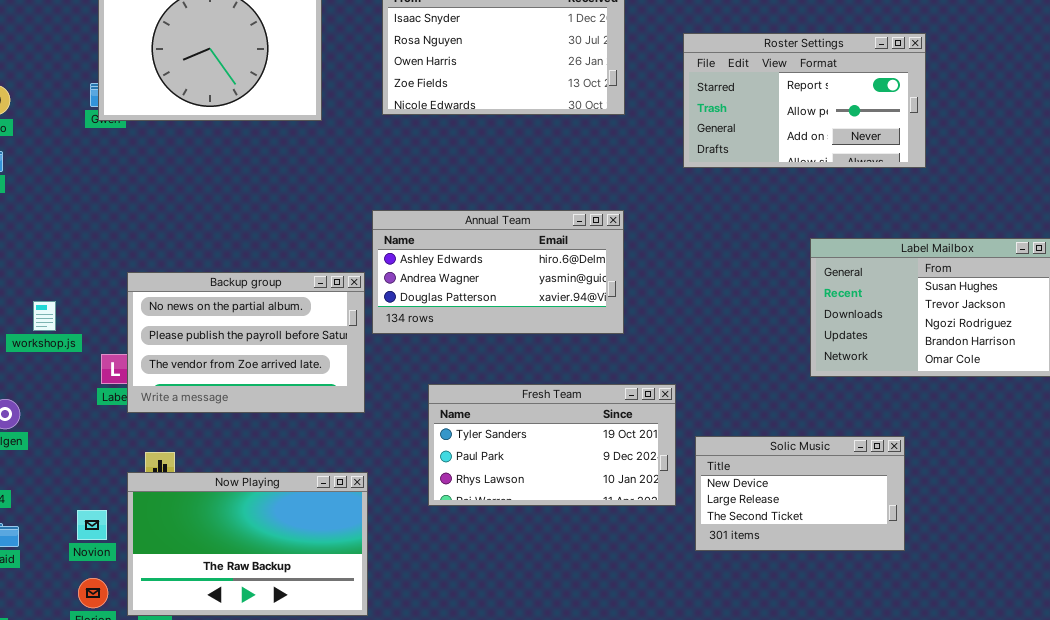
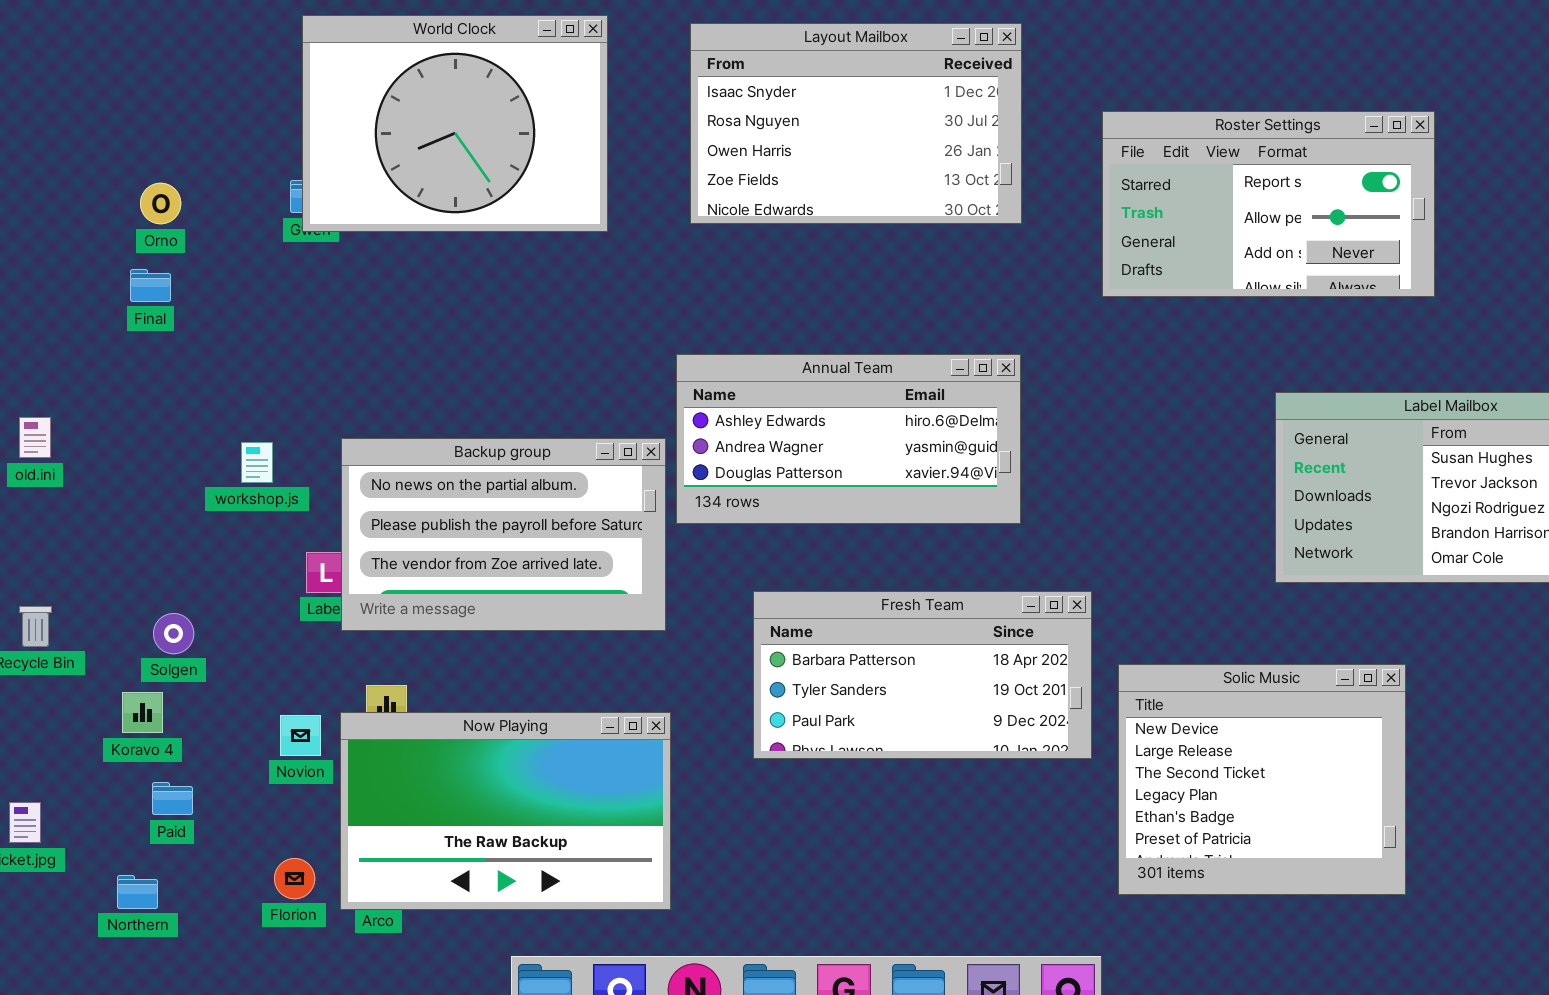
workshop.js: [33,301,56,331] -> [241,442,273,483], moved
Fresh Team: [428,384,676,506] -> [753,591,1092,759], scrolled up 1 row
Solic Music: [695,436,905,551] -> [1118,664,1406,895], resized
Novion: [77,510,107,540] -> [280,715,321,756], moved

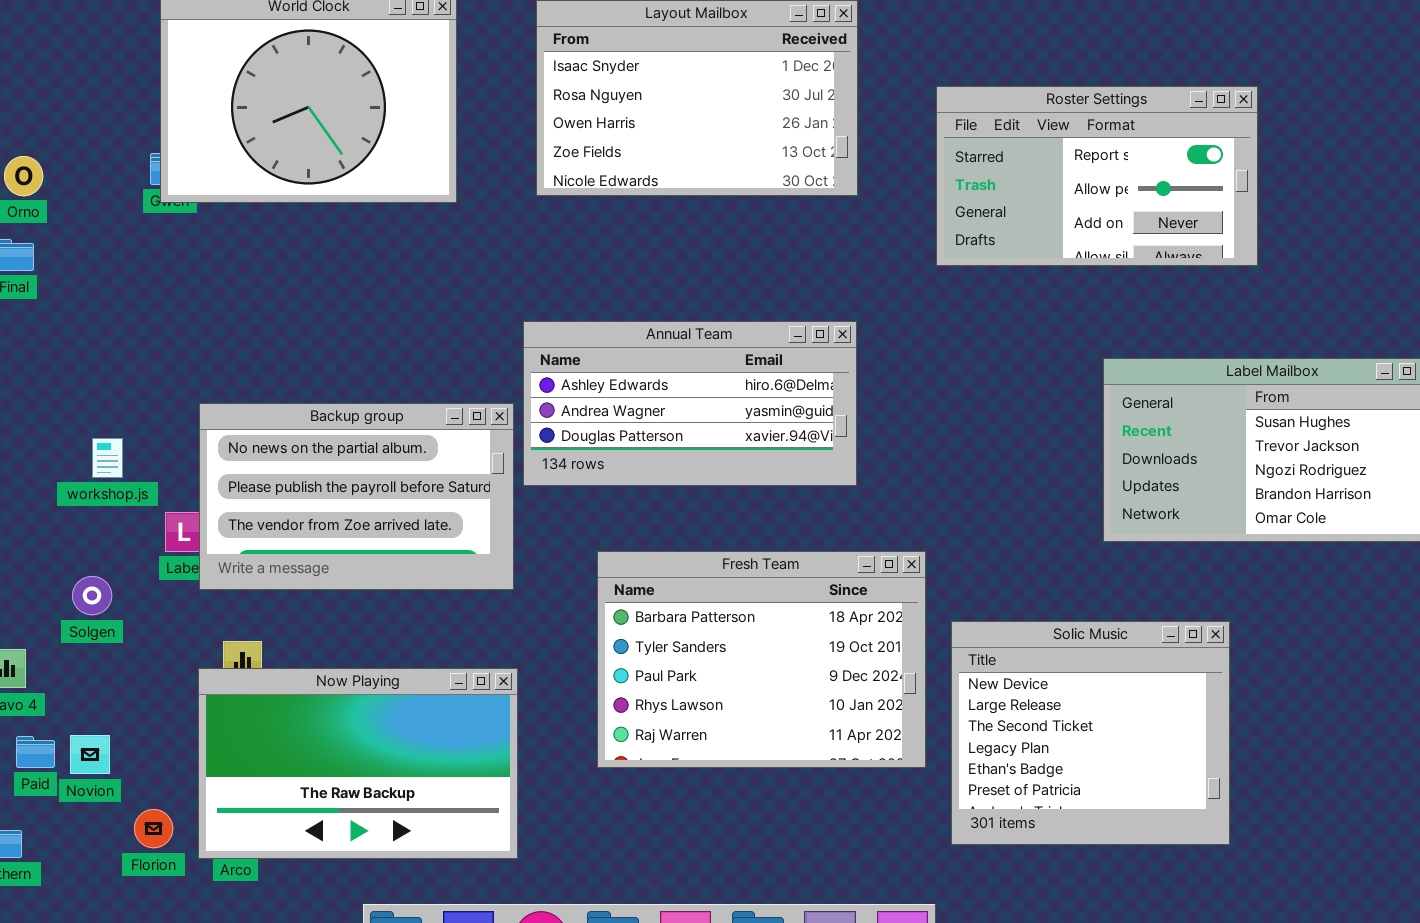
workshop.js: [241,442,273,483] -> [92,438,123,478], moved
Fresh Team: [753,591,1092,759] -> [597,551,926,768], resized
Solgen: [153,613,194,654] -> [72,576,112,615], moved
Novion: [280,715,321,756] -> [70,735,110,774], moved

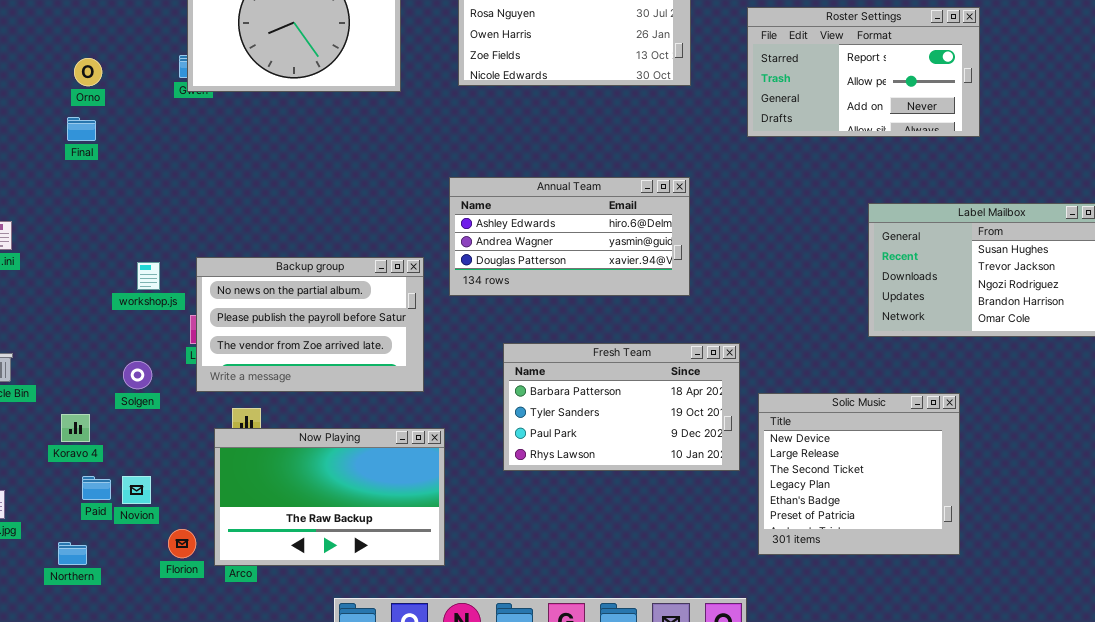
Backup group: [199,403,514,590] -> [196,257,424,392], moved
Fresh Team: [597,551,926,768] -> [503,343,740,471], resized

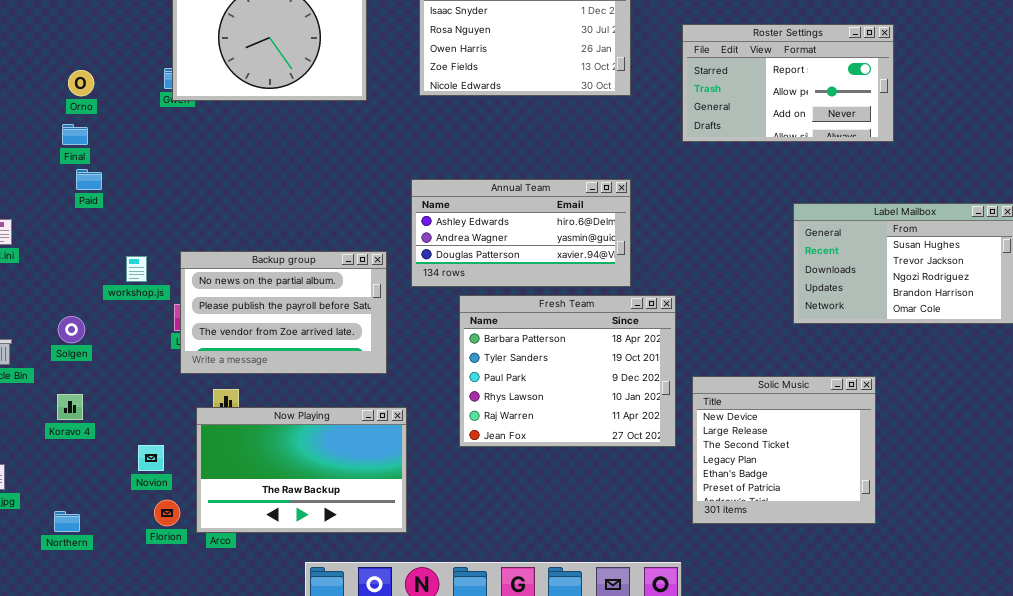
Fresh Team: [503,343,740,471] -> [459,295,676,447], resized
Solgen: [123,361,152,389] -> [58,316,85,343], moved
Novion: [122,476,151,504] -> [138,445,164,471], moved
Paid: [82,476,111,500] -> [76,169,102,190], moved

